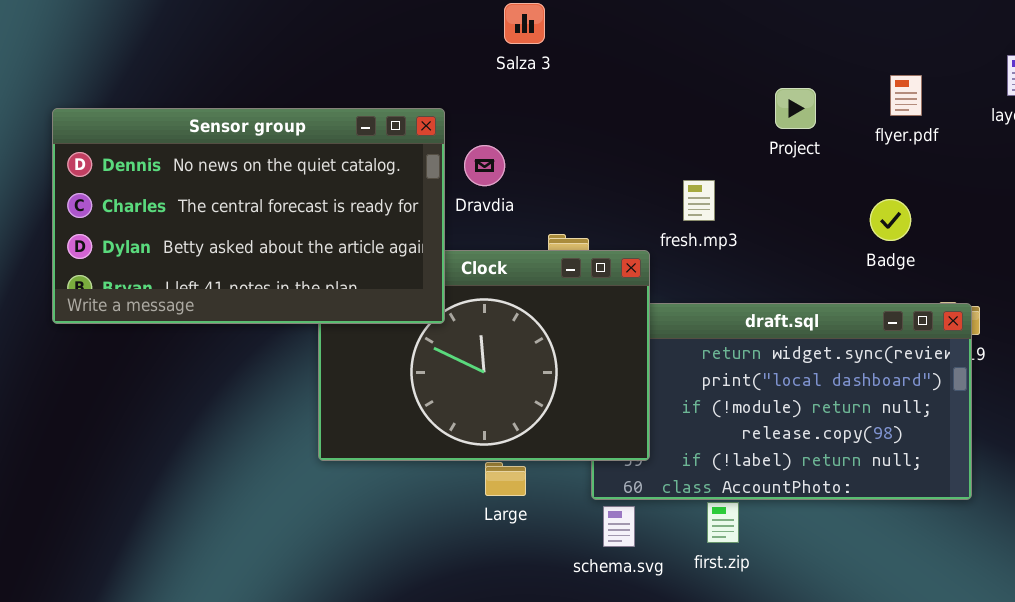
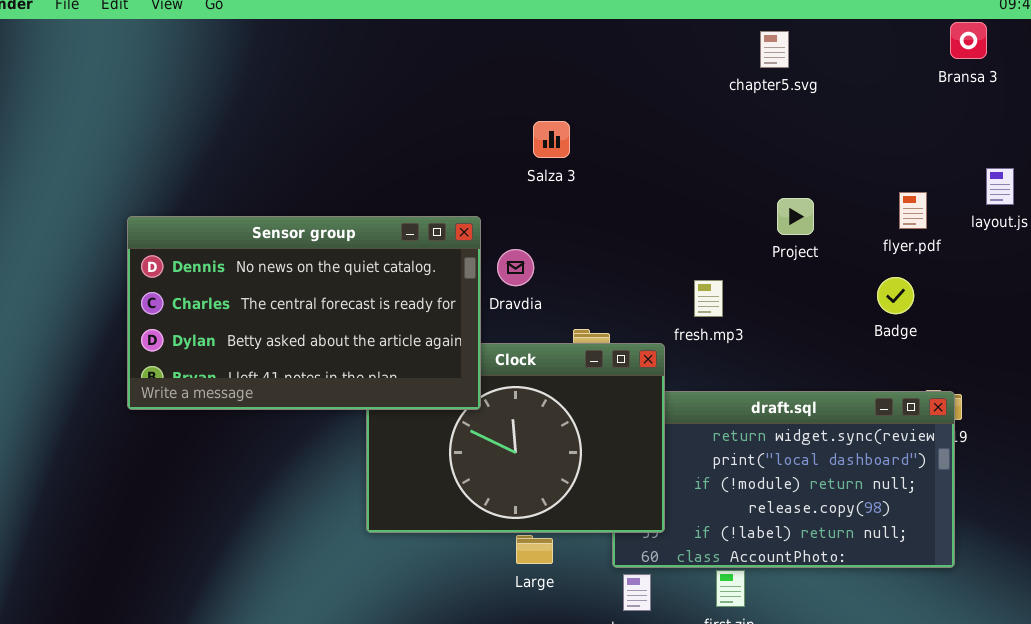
flyer.pdf: [890,75,922,116] -> [899,192,927,229], moved
Badge: [870,199,911,241] -> [877,277,914,314], moved

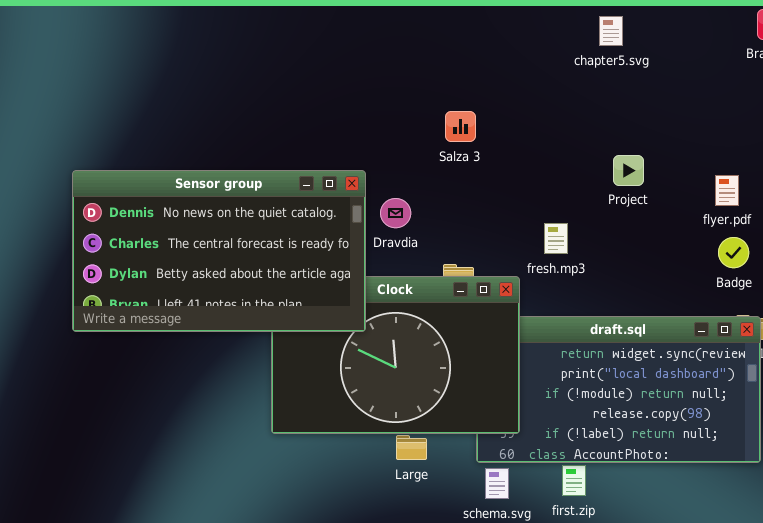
Salza 3: [533,121,570,158] -> [445,111,476,142], moved
flyer.pdf: [899,192,927,229] -> [715,175,739,206], moved
Badge: [877,277,914,314] -> [718,237,749,268], moved

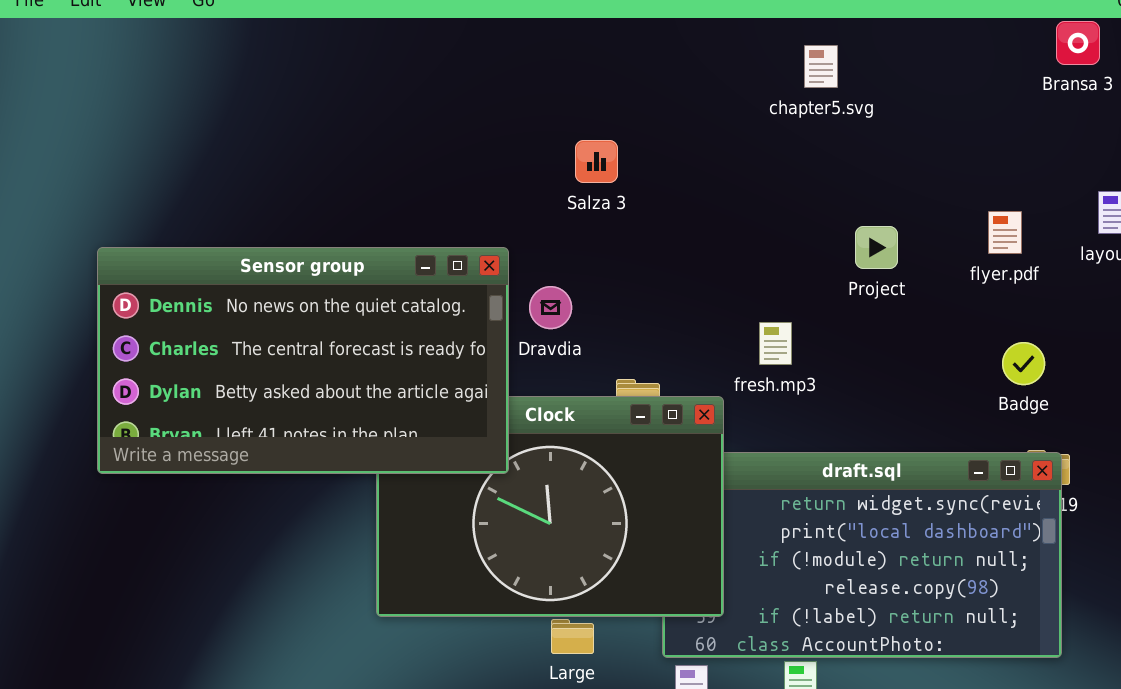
chapter5.svg: [599,16,623,46] -> [804,45,838,88], moved
Salza 3: [445,111,476,142] -> [575,140,618,183], moved
flyer.pdf: [715,175,739,206] -> [988,211,1022,254], moved

